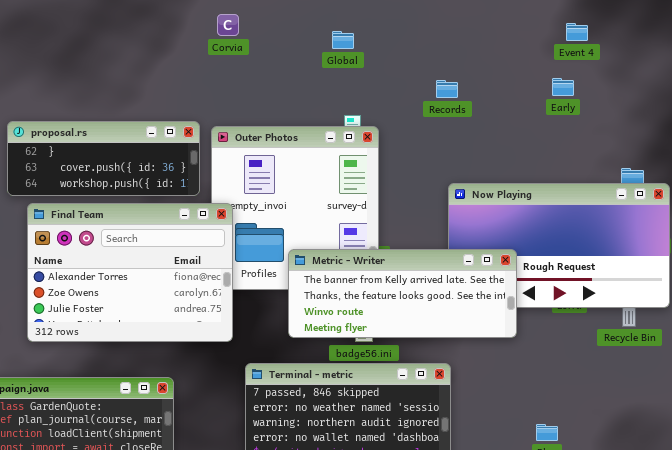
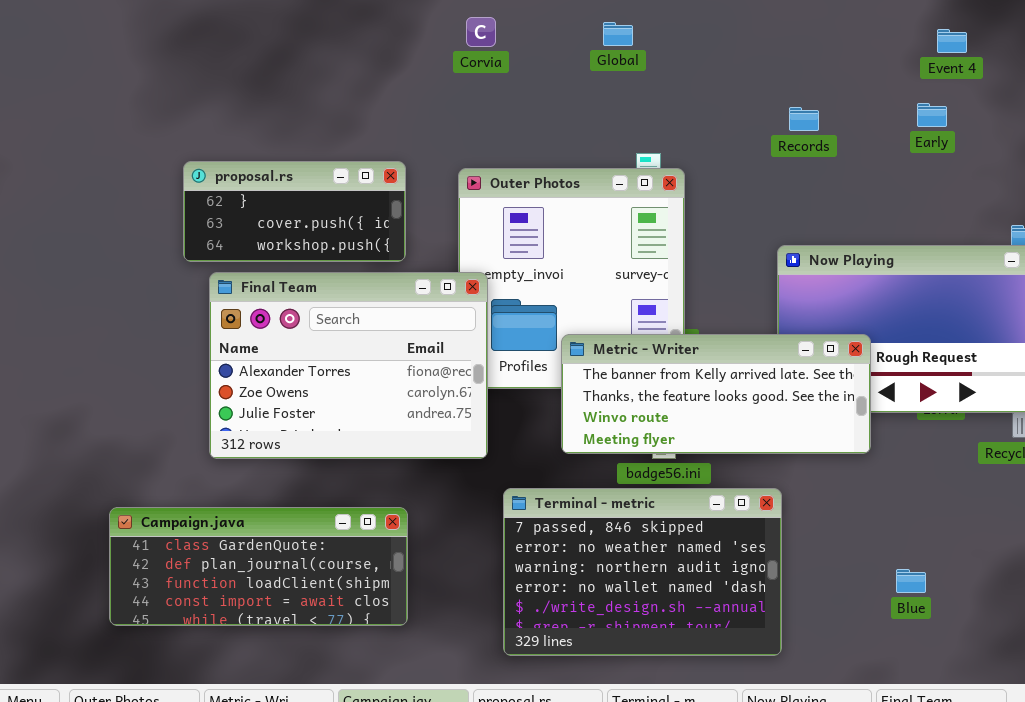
Global: [332,31,354,49] -> [603,22,633,46], moved
Records: [436,80,458,98] -> [789,107,819,131], moved
proposal.rs: [7,121,200,196] -> [183,161,406,262], resized

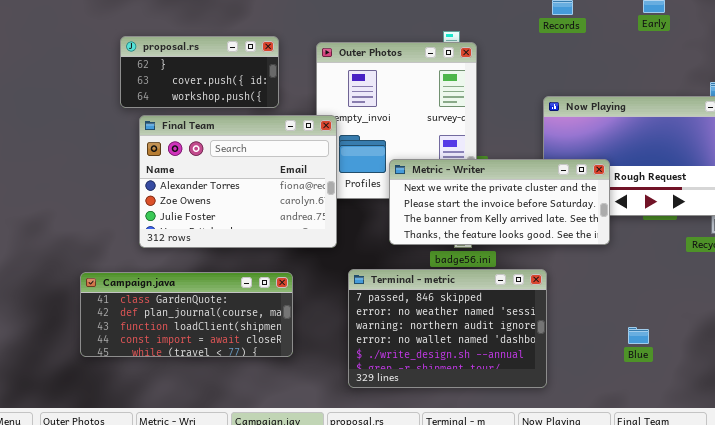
Metric - Writer: [561,334,871,454] -> [389,159,610,245], scrolled up 2 rows
Campaign.java: [109,507,408,626] -> [80,272,293,357], moved

